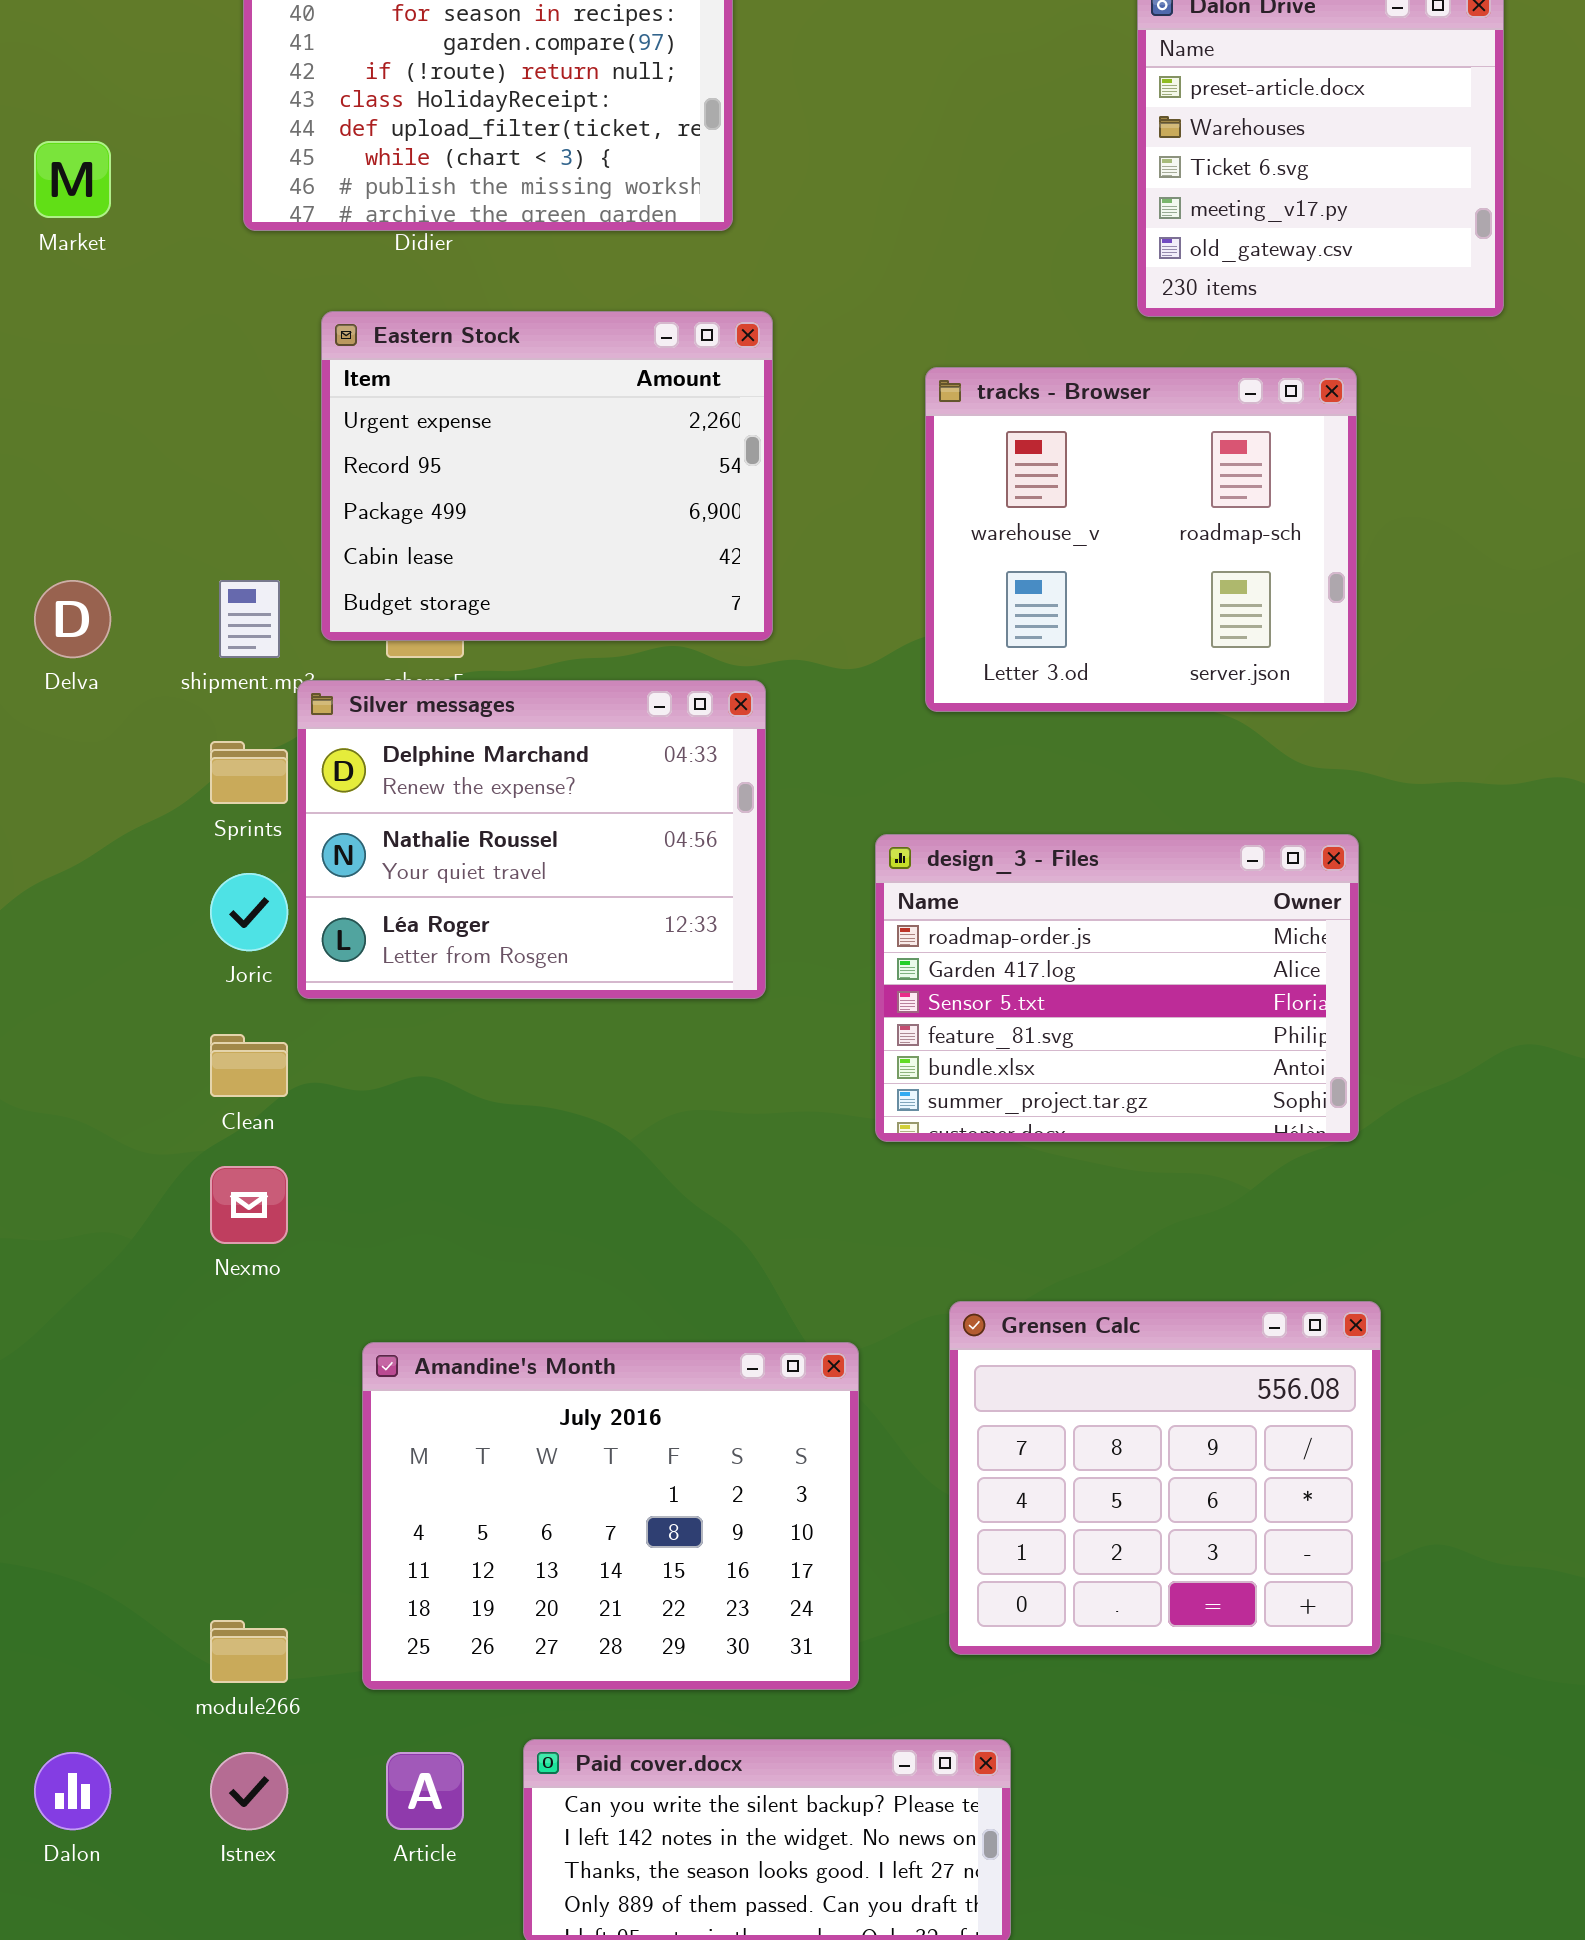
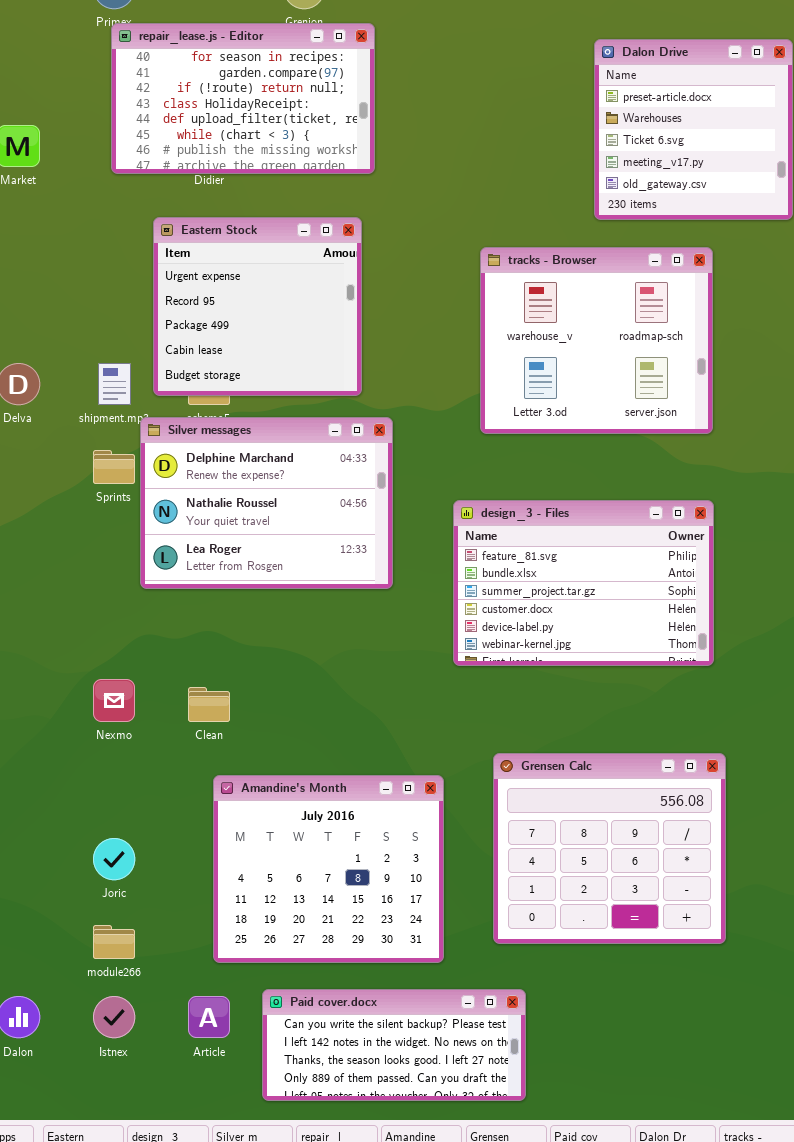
Eastern Stock: [321,311,773,641] -> [153,217,362,396], resized
design_3 - Files: [875,834,1359,1142] -> [453,500,714,666], scrolled down 3 rows
Joric: [210,873,288,951] -> [93,838,135,880], moved
Clean: [210,1034,288,1097] -> [188,687,230,722], moved
Amandine's Month: [362,1342,859,1690] -> [213,775,444,963], resized

